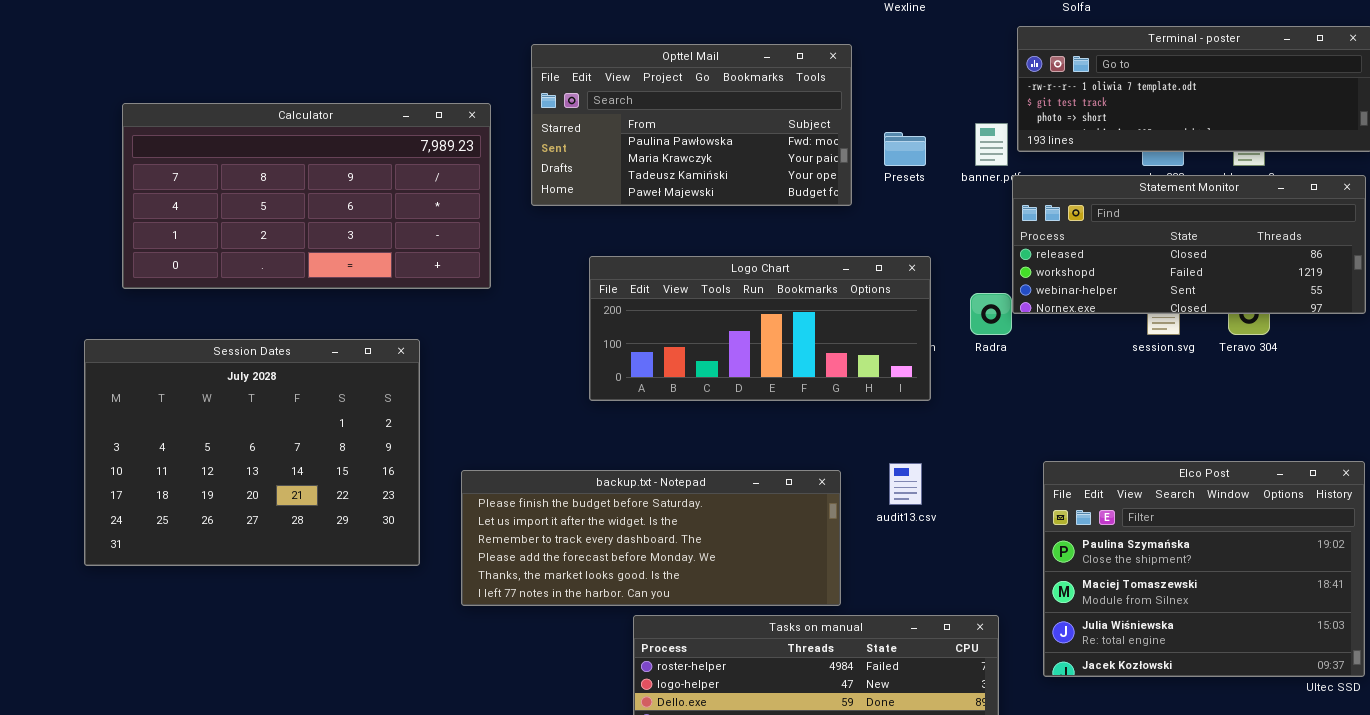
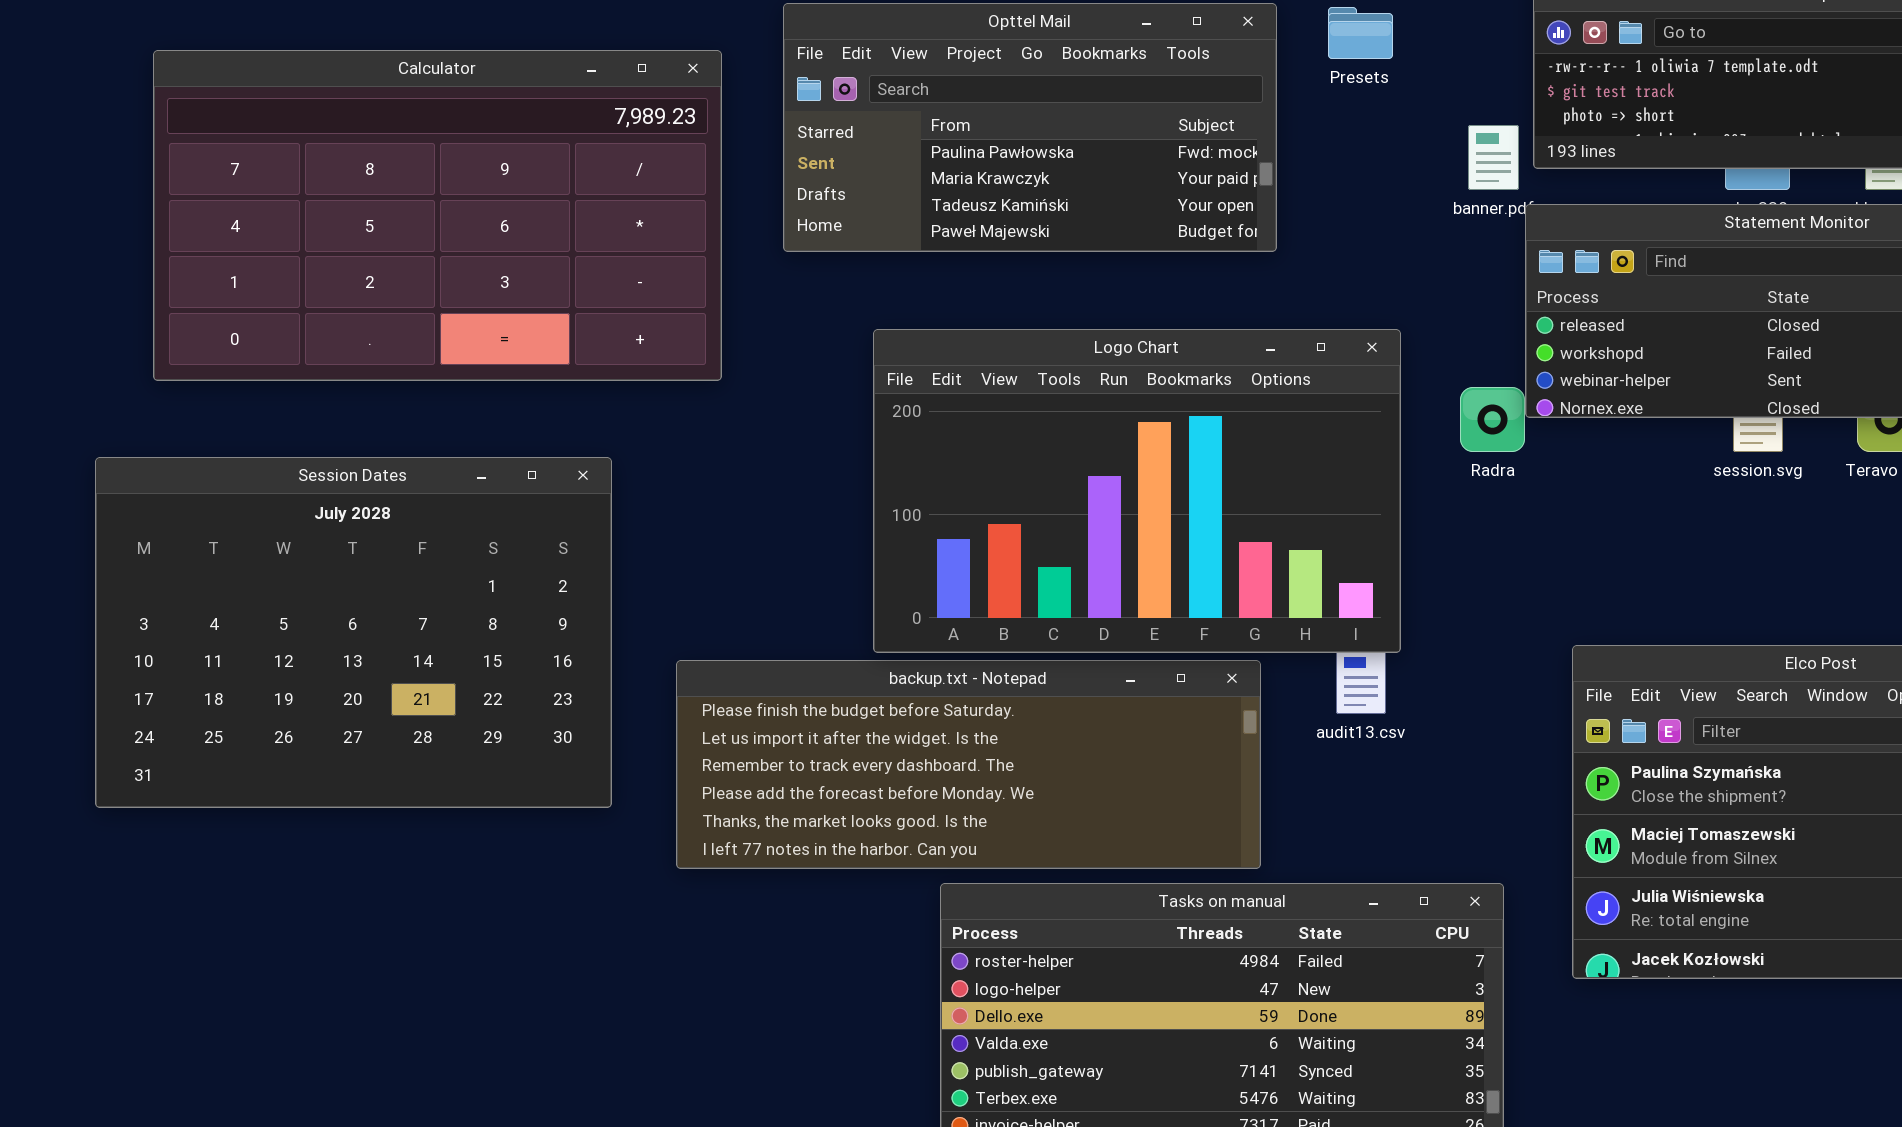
Calculator: [122,103,491,289] -> [153,50,722,381], resized
Presets: [884,132,926,166] -> [1328,7,1393,59], moved
Logo Chart: [589,256,931,401] -> [873,329,1401,653], resized

